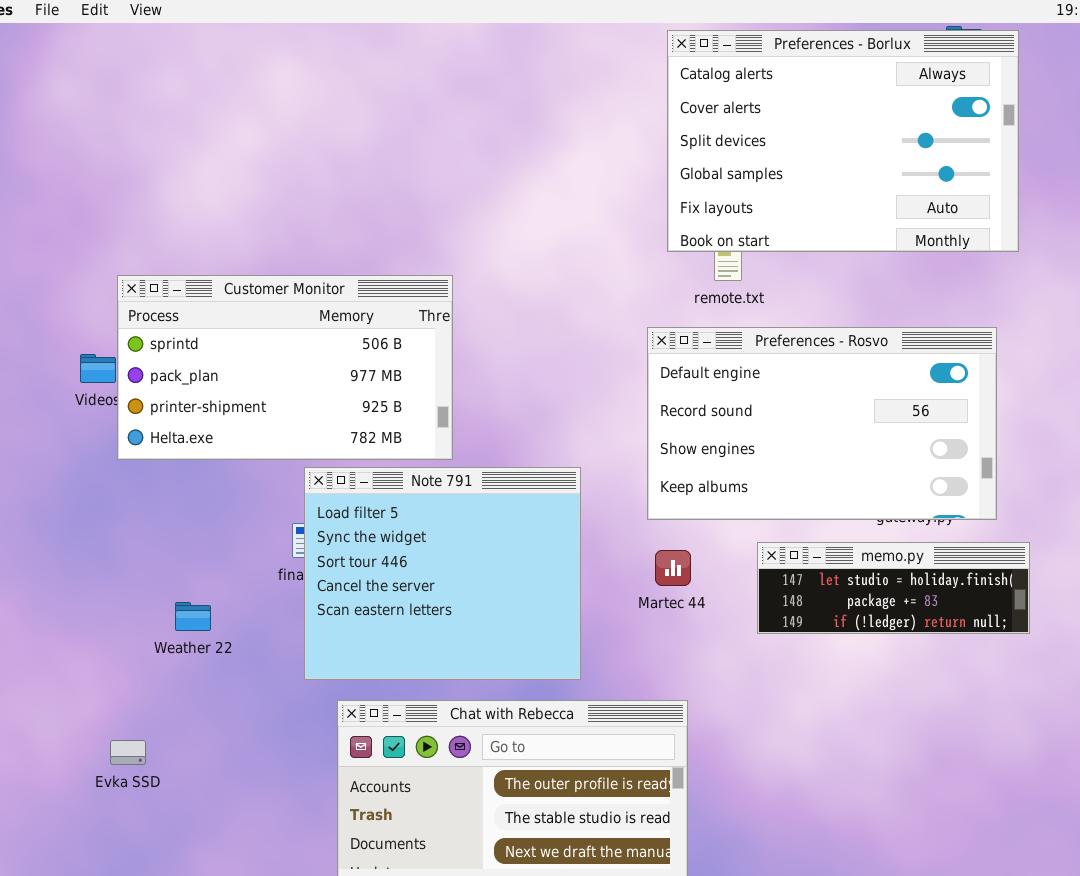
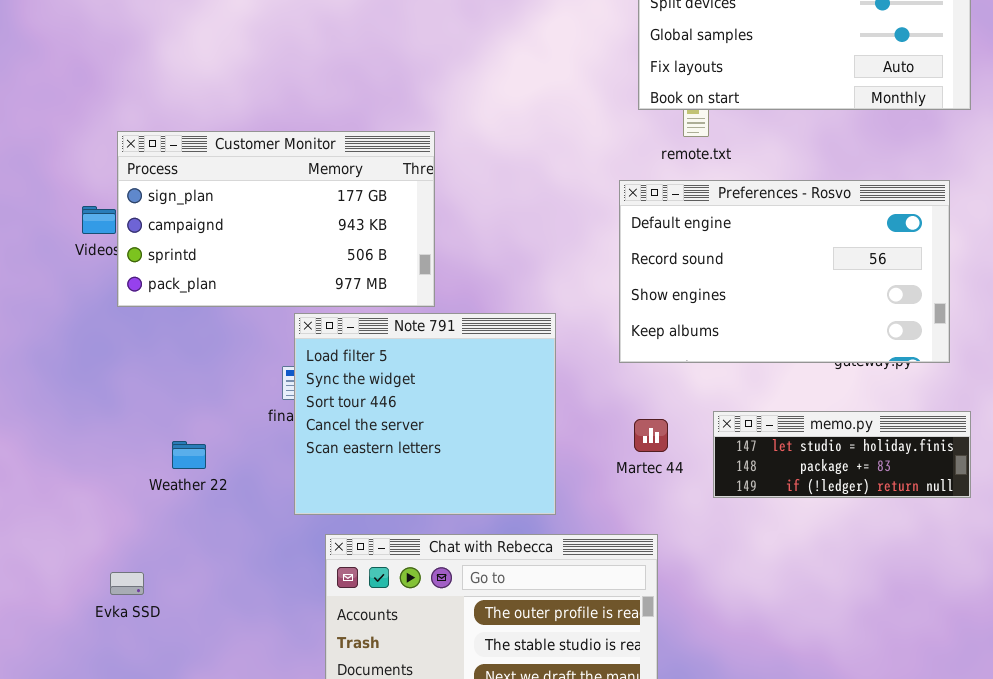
Customer Monitor: [117,275,453,460] -> [117,131,435,307], scrolled up 2 rows
memo.py: [757,542,1030,634] -> [713,411,971,498], moved
Martec 44: [655,550,691,586] -> [634,419,668,452], moved

